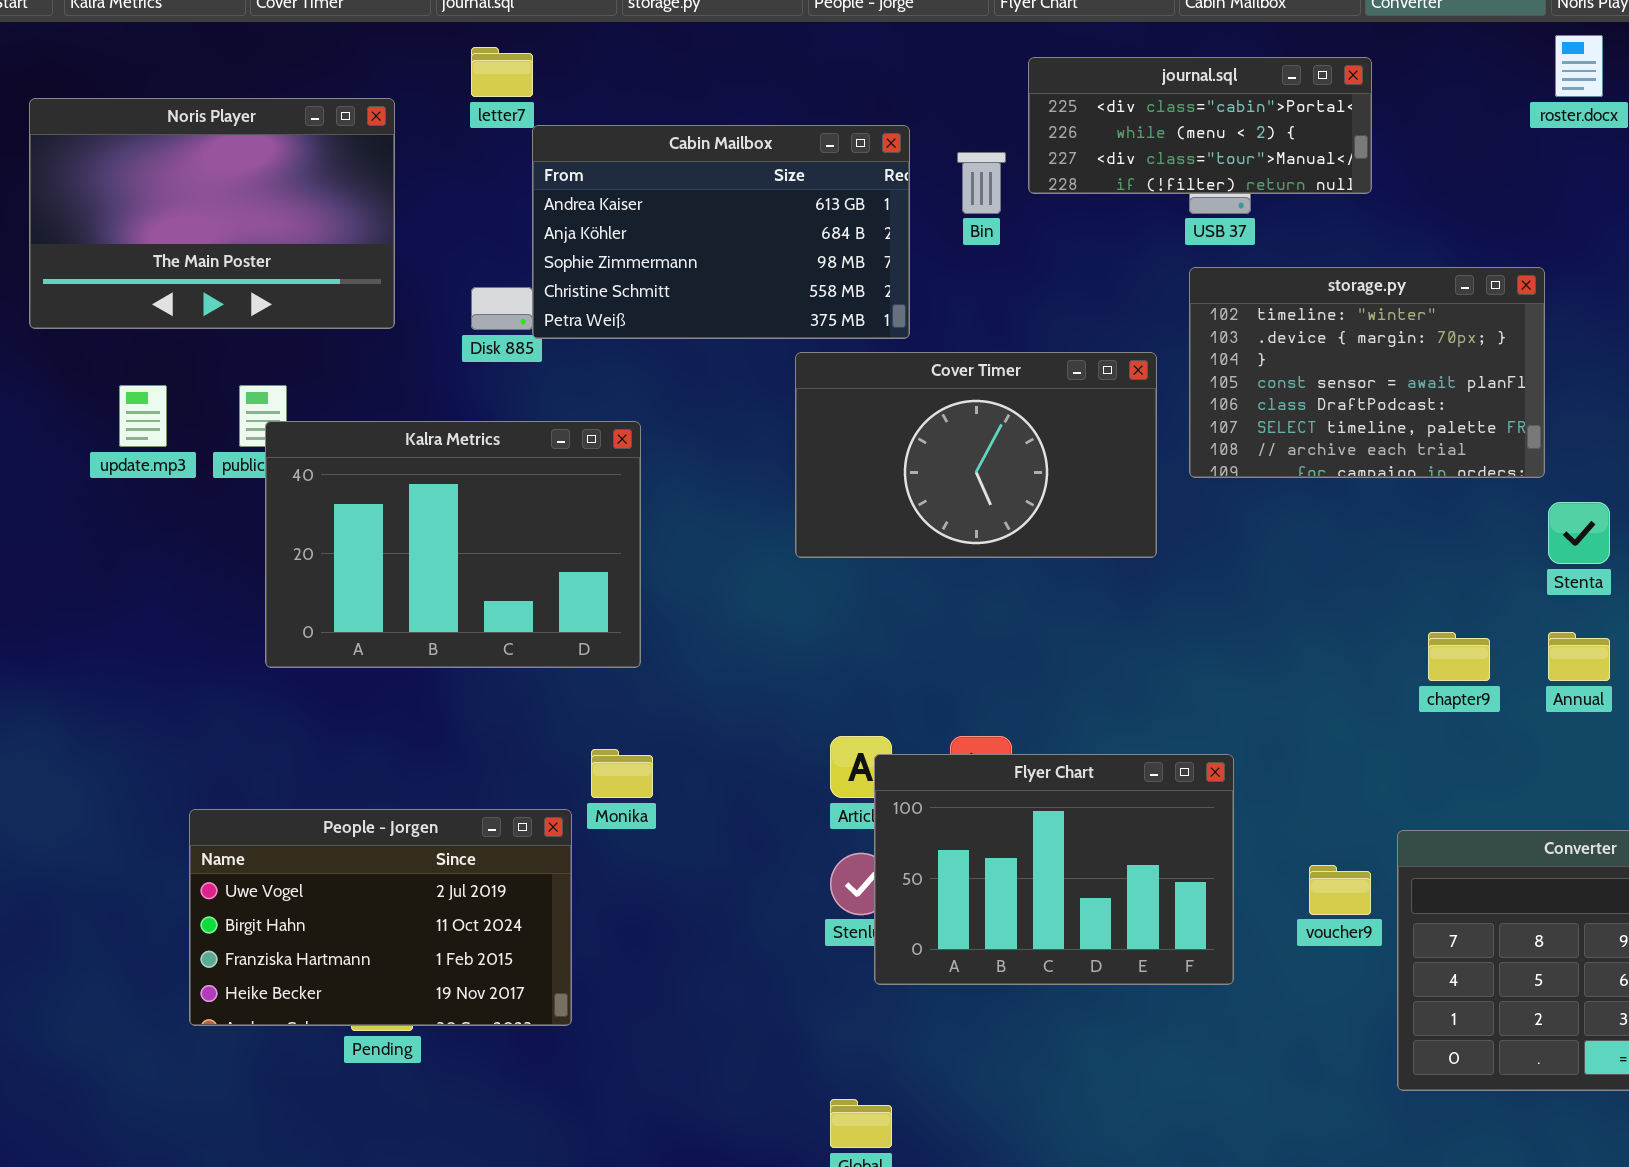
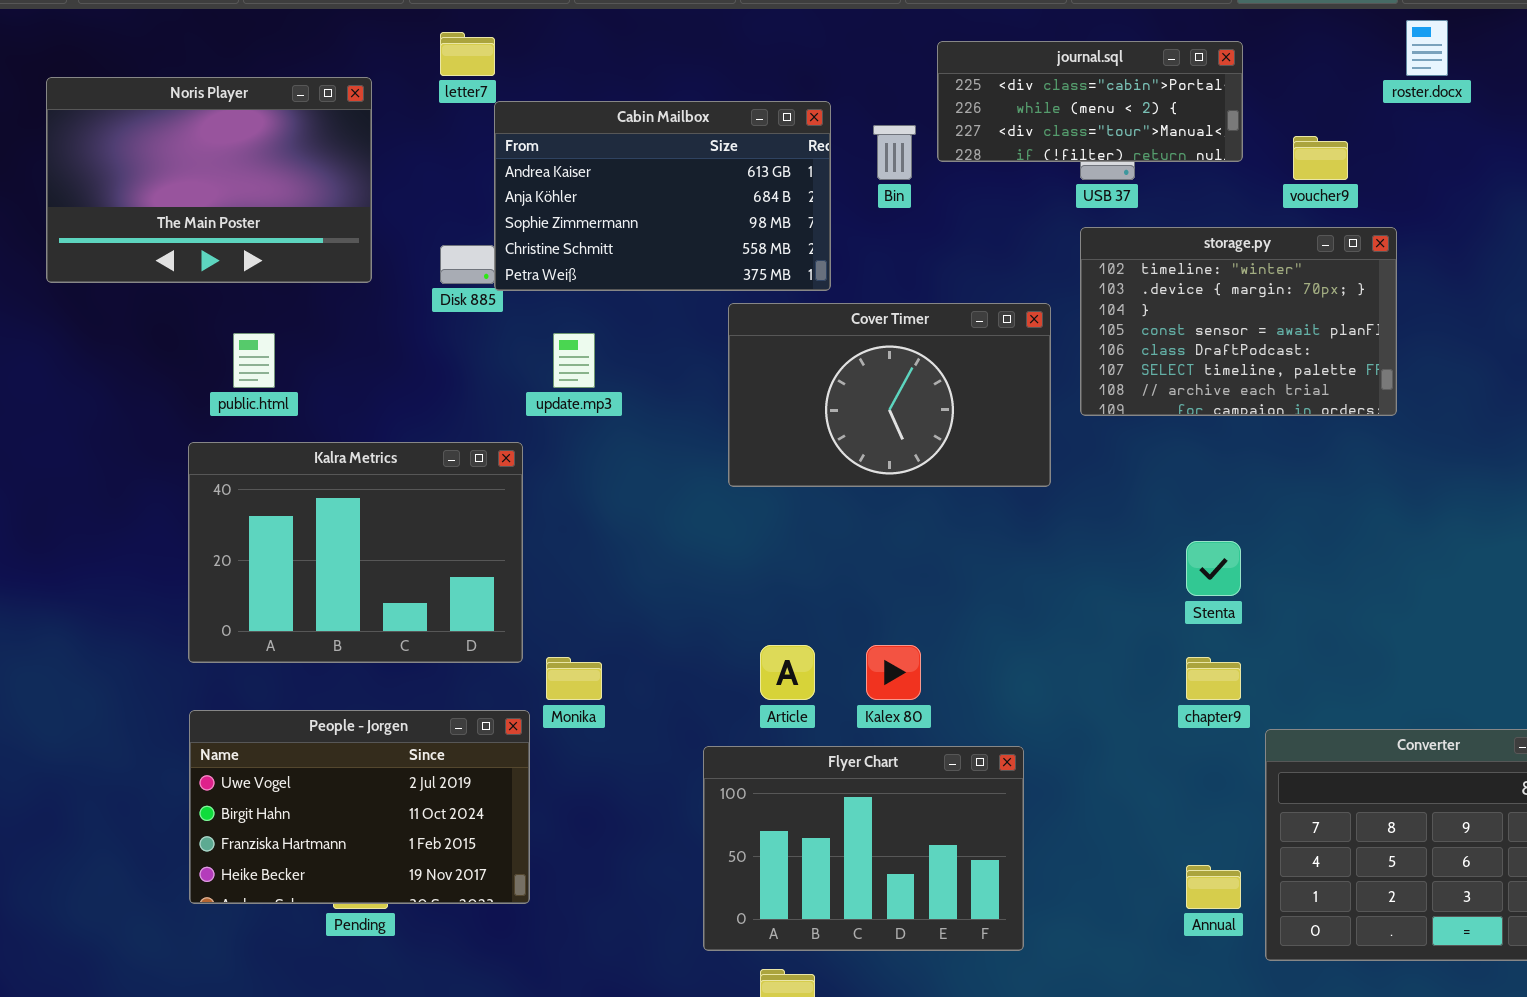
update.mp3: [119,385,167,447] -> [553,333,595,388], moved
Kalra Metrics: [265,421,641,668] -> [188,442,523,663], moved
Stenta: [1548,502,1610,564] -> [1186,541,1241,596], moved
chapter9: [1428,632,1490,681] -> [1186,657,1241,700], moved
Annual: [1548,632,1610,681] -> [1186,865,1241,909], moved
Flyer Chart: [874,754,1234,985] -> [703,746,1024,951], moved
voucher9: [1309,865,1371,915] -> [1293,136,1348,180], moved

